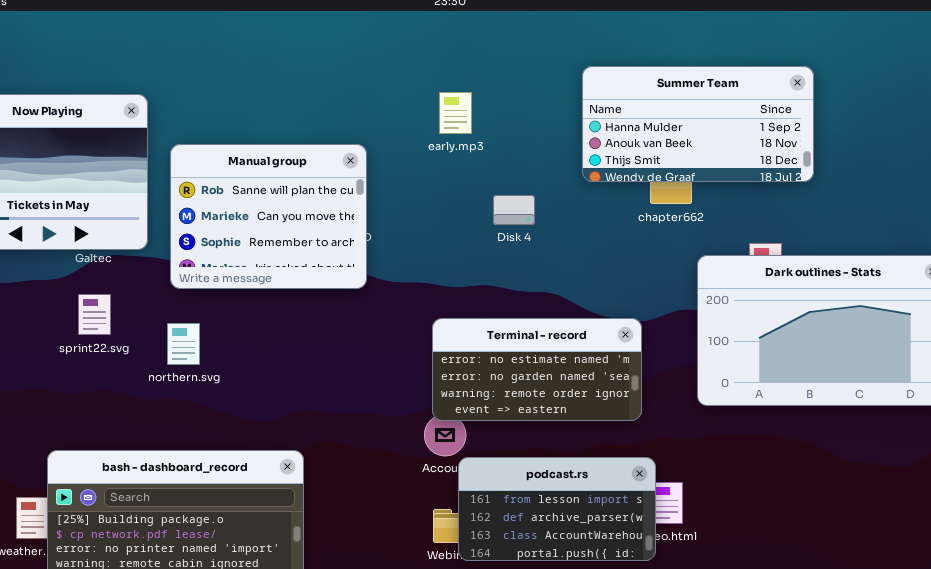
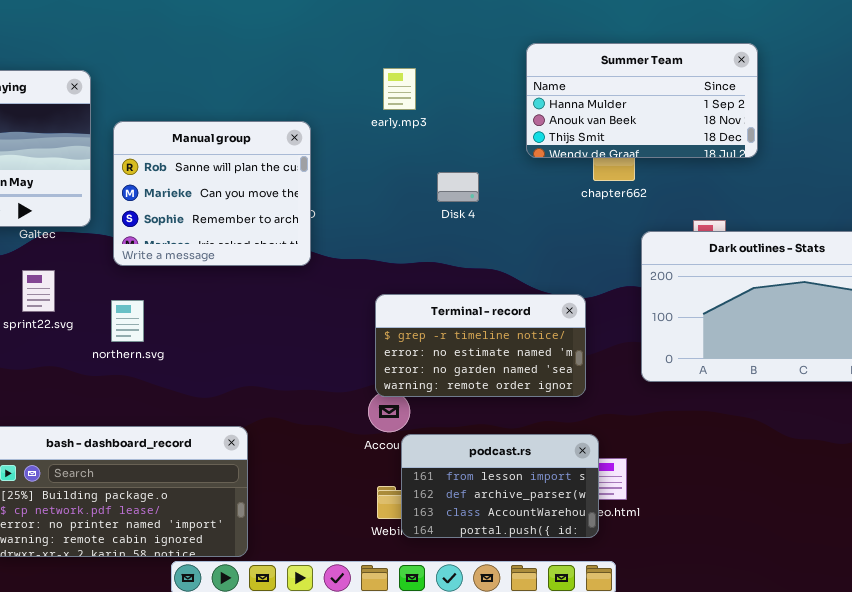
Terminal - record: [432,318,642,421] -> [375,294,586,397], scrolled up 1 row

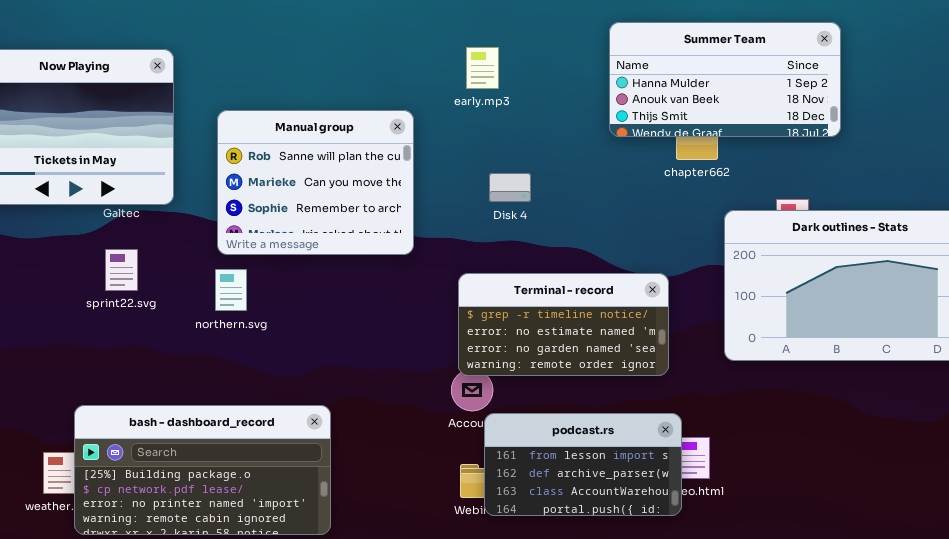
Manual group: [113,121,311,266] -> [217,110,414,255], moved
Disk 4: [437,172,479,202] -> [489,173,531,202], moved
northern.svg: [111,300,144,342] -> [215,269,247,311], moved

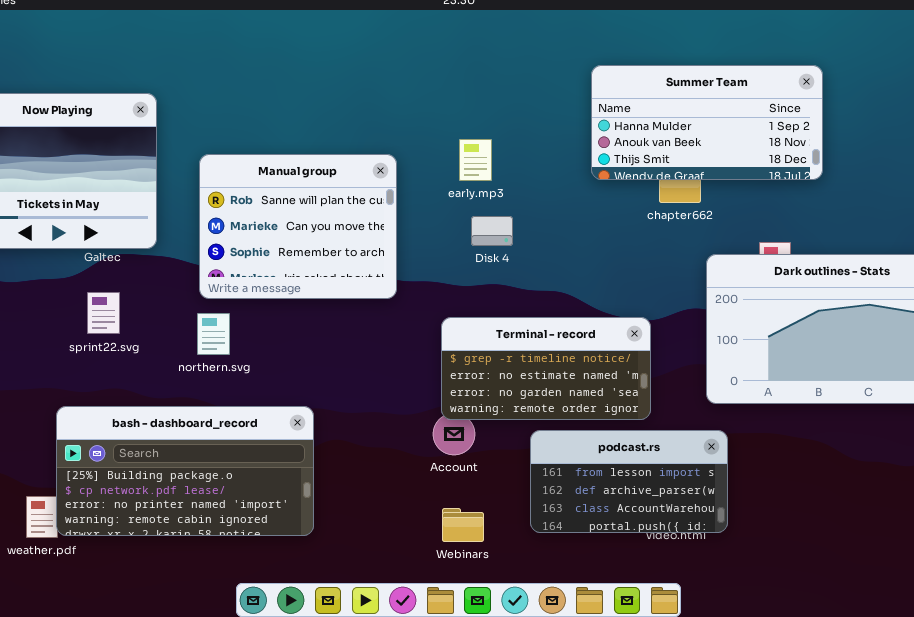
early.mp3: [466,47,499,89] -> [459,139,492,181], moved
bash - dashboard_record: [74,405,331,535] -> [56,406,314,536], moved
podcast.rs: [484,413,682,516] -> [530,430,728,533], moved

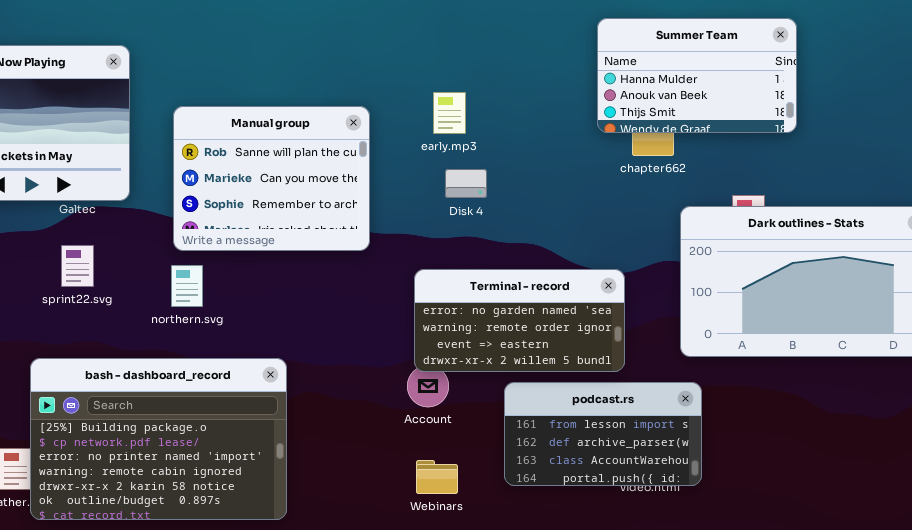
Summer Team: [591,65,823,180] -> [597,18,797,133], resized
Terminal - record: [441,317,651,420] -> [414,269,625,372], scrolled down 2 rows
bash - dashboard_record: [56,406,314,536] -> [30,358,287,520], resized

